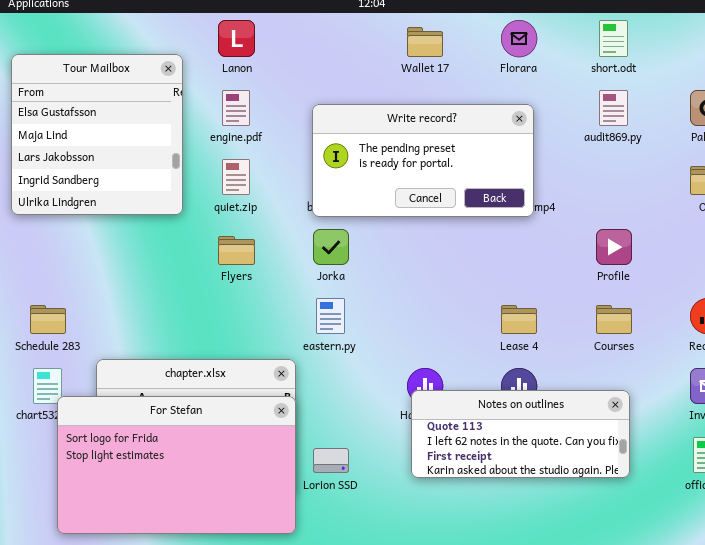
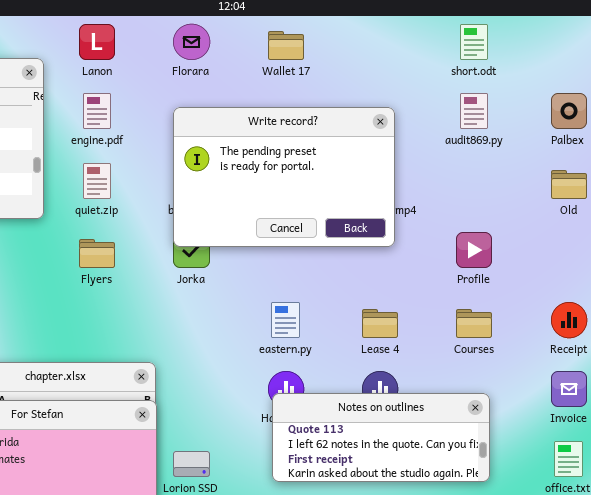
Florara: [501,20,537,57] -> [173,24,210,60], moved
Write record?: [312,104,534,217] -> [173,107,395,247], resized
eastern.py: [316,298,345,334] -> [271,302,300,338], moved

